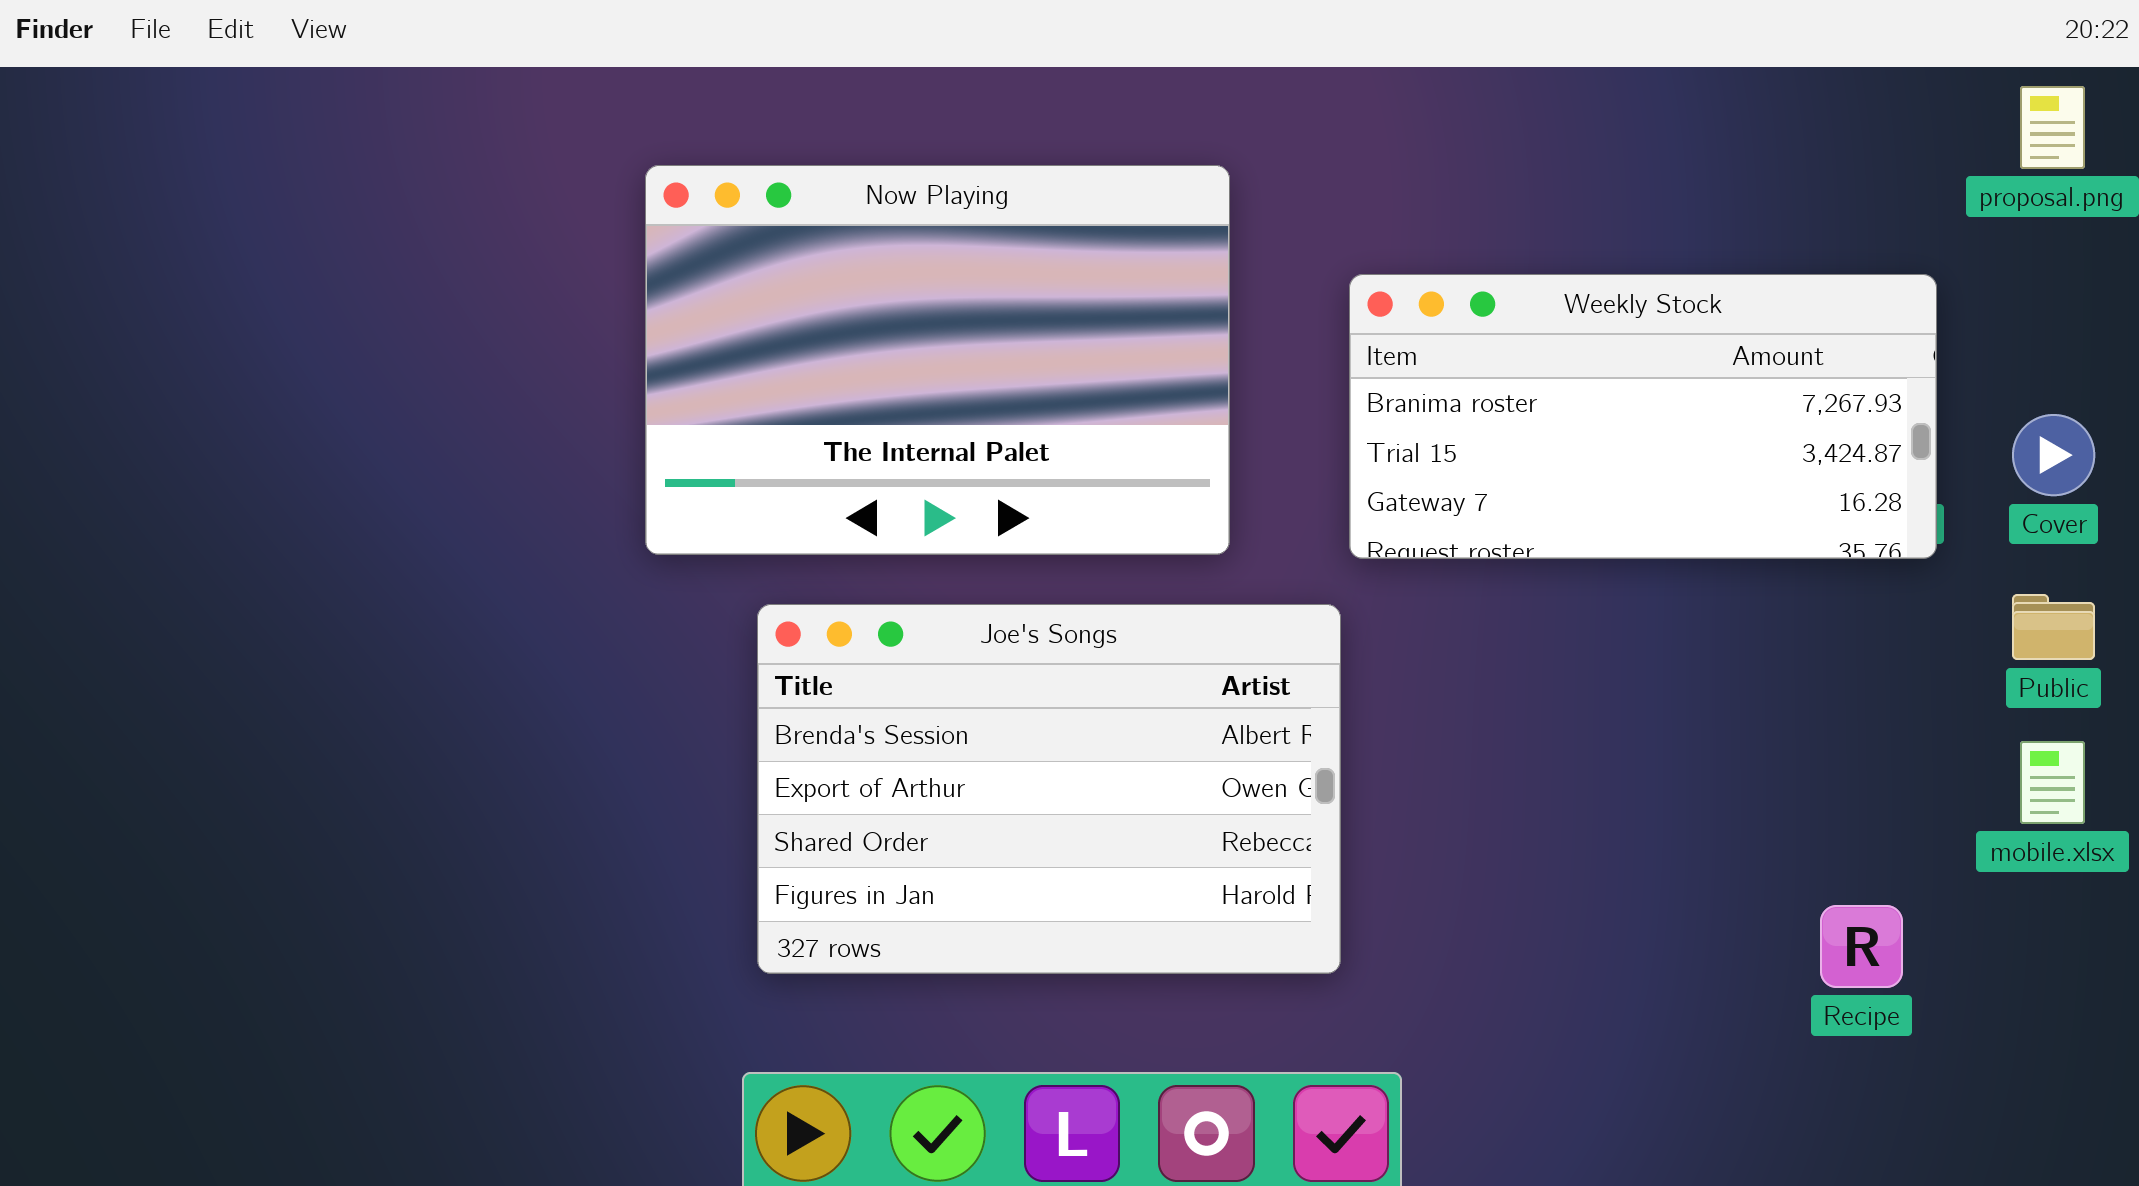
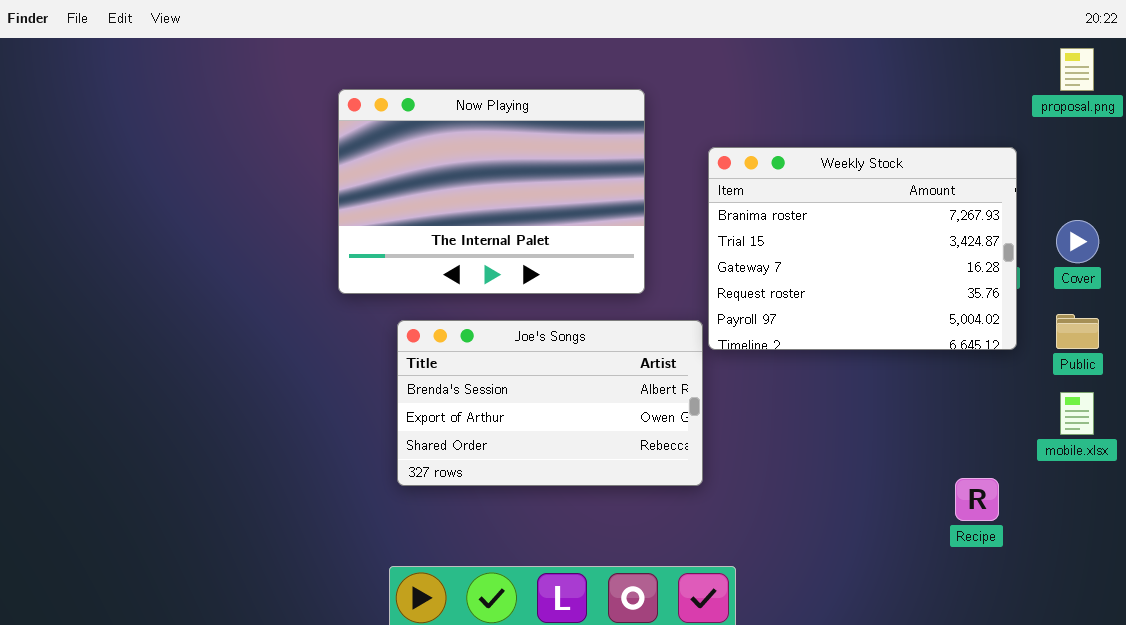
Weekly Stock: [1349,274,1937,559] -> [708,147,1017,350], resized
Joe's Songs: [757,604,1341,974] -> [397,320,703,486], resized

